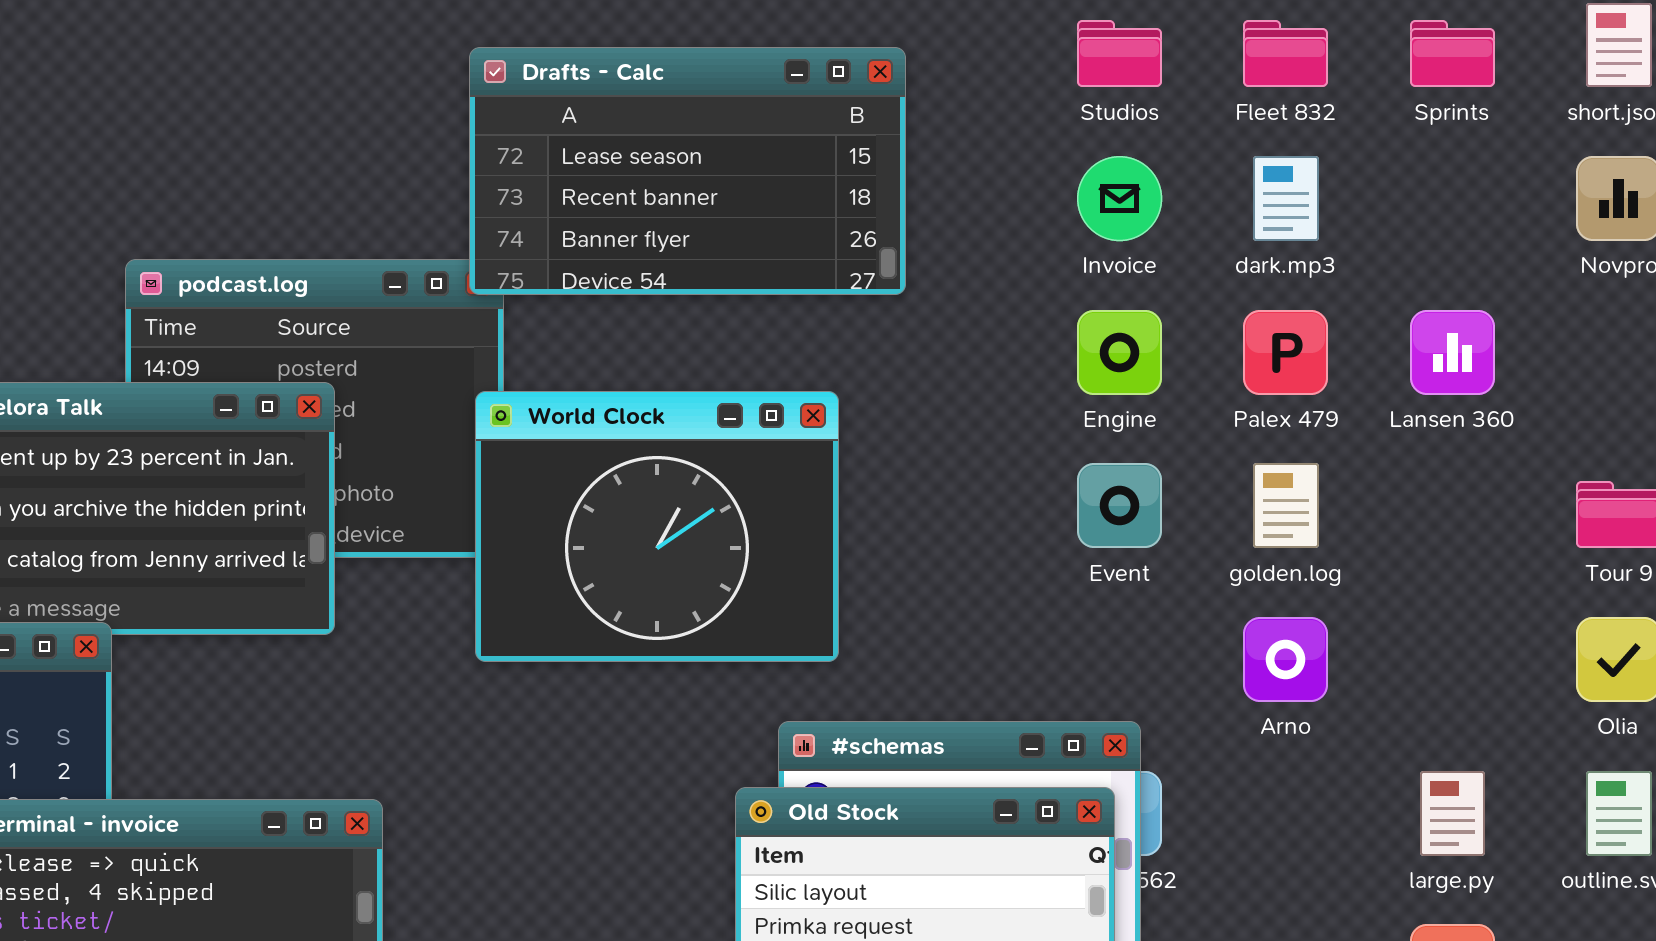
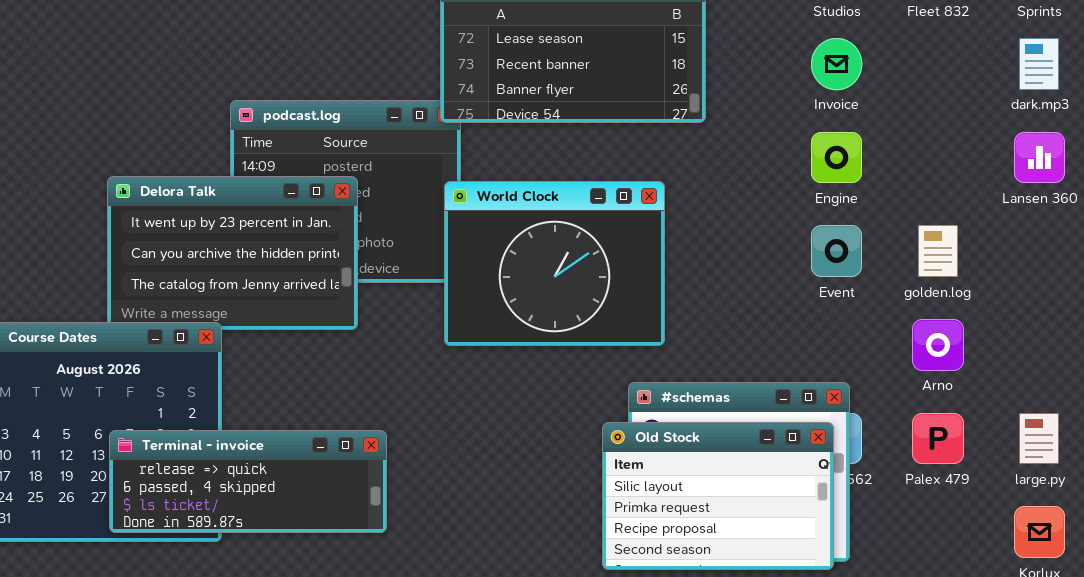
dark.mp3: [1253,156,1319,241] -> [1019,38,1059,90], moved
Palex 479: [1243,310,1328,395] -> [912,413,964,464], moved

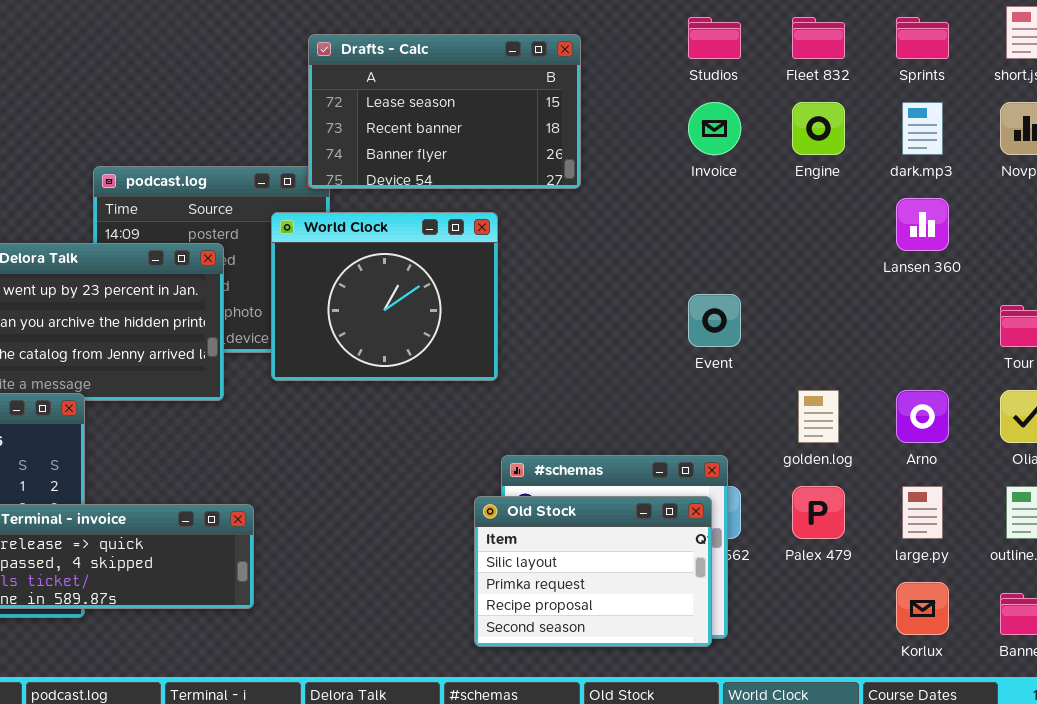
Engine: [811,132,862,183] -> [792,102,845,155], moved
World Clock: [444,181,665,346] -> [271,212,498,381], moved
golden.log: [918,225,958,277] -> [798,390,839,443], moved
Arno: [912,319,964,371] -> [896,390,949,443], moved

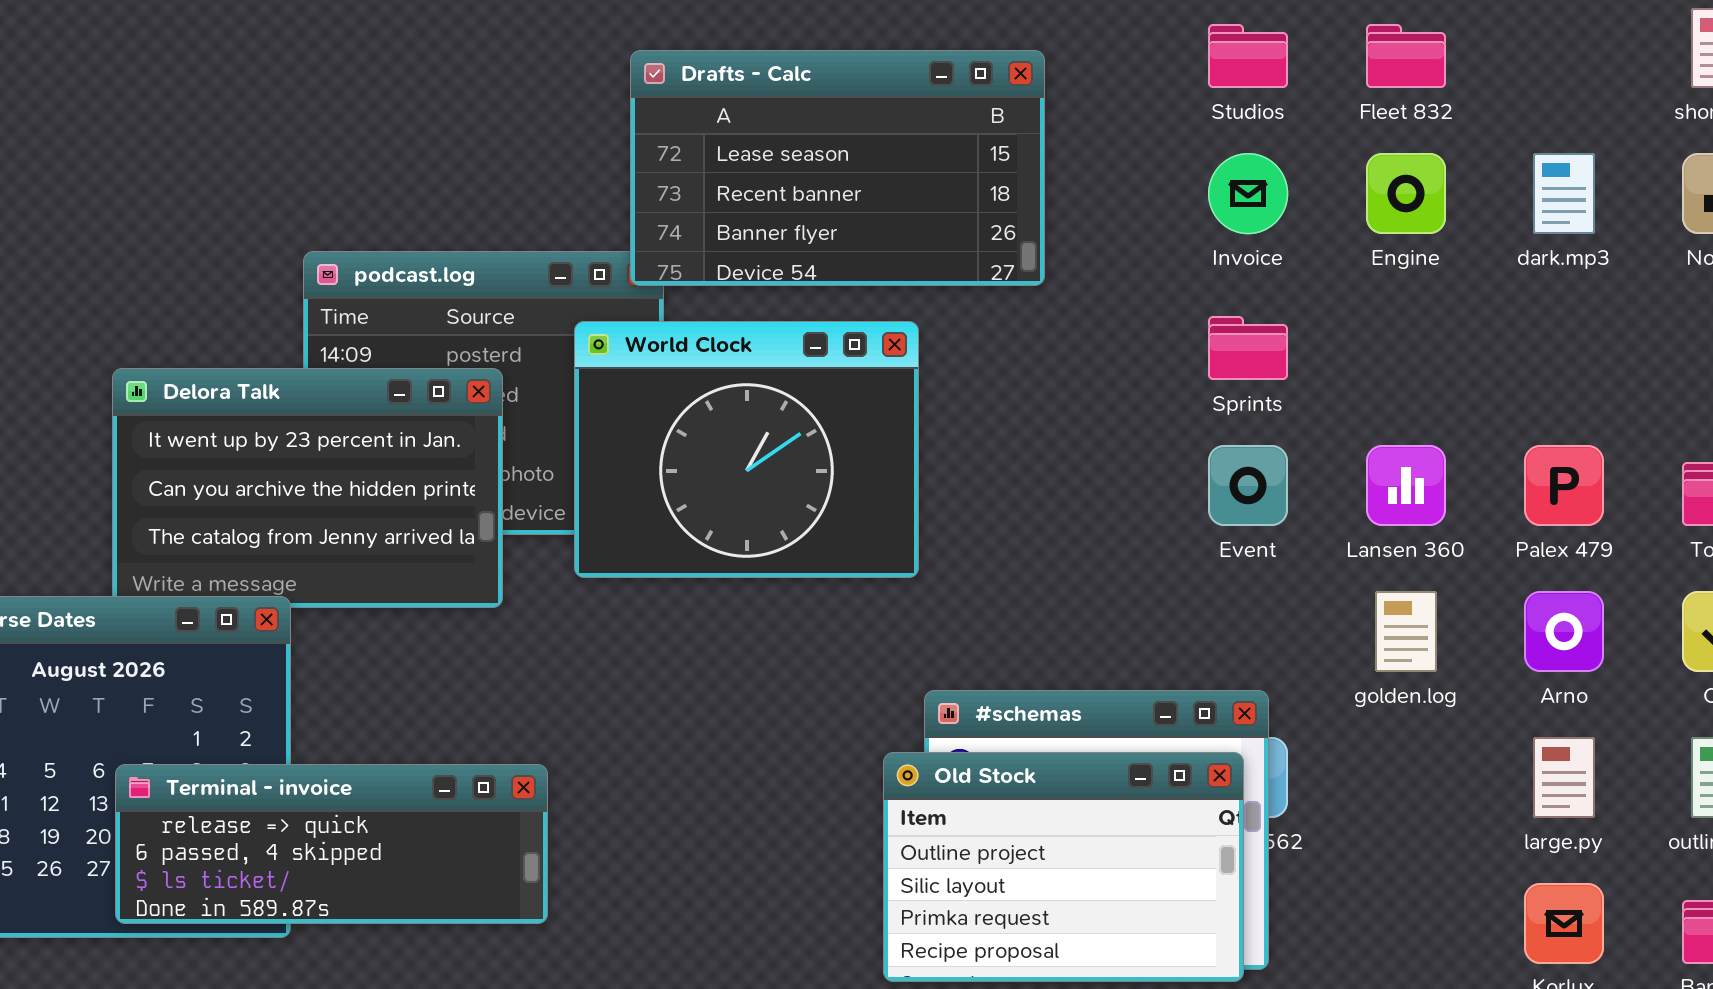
Sprints: [896,17,949,59] -> [1208,316,1288,380], moved
Lansen 360: [896,198,949,251] -> [1366,445,1446,526], moved
Palex 479: [792,486,845,539] -> [1524,445,1604,526], moved
Old Stock: [474,496,712,647] -> [883,752,1244,982], scrolled up 1 row

